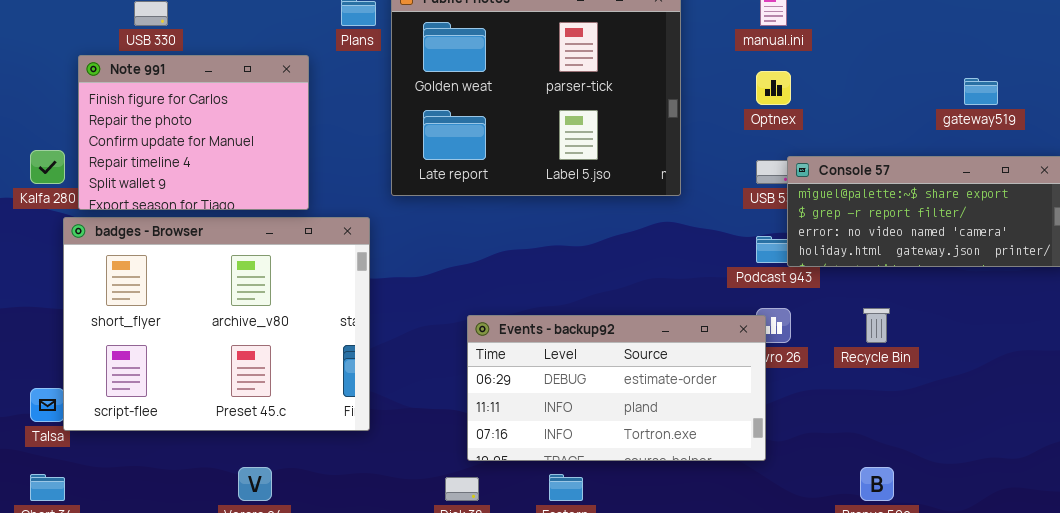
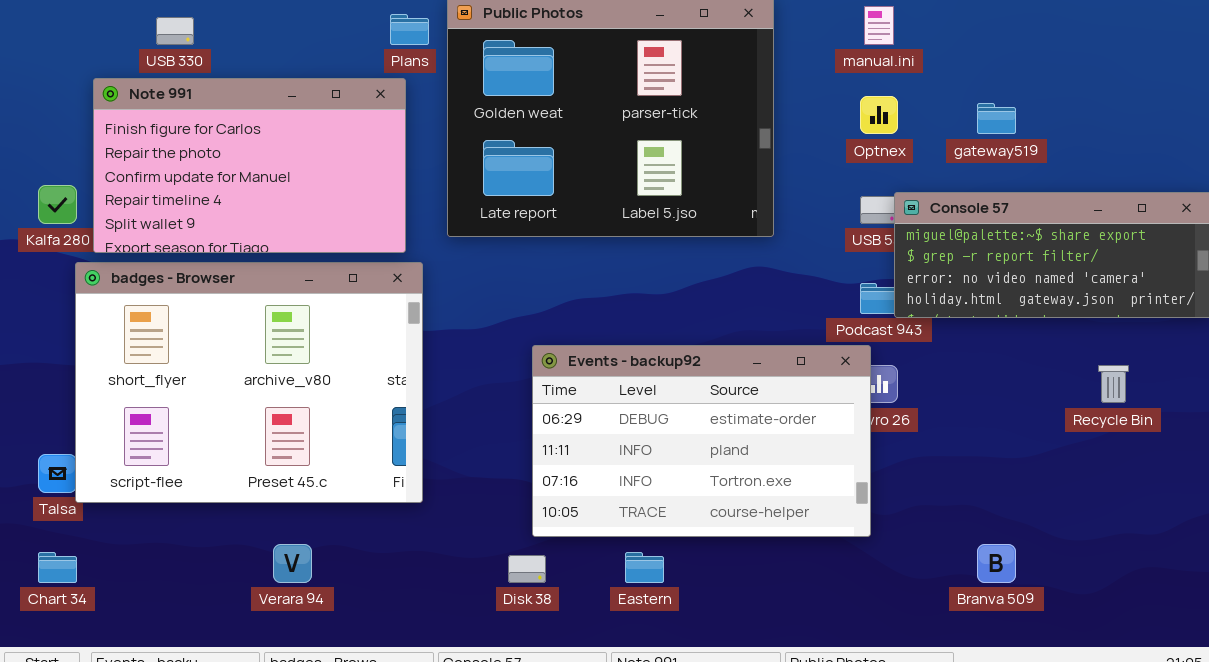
Note 991: [78,55,309,210] -> [93,78,406,253], resized
gateway519: [964,78,998,105] -> [977,103,1016,134], moved
Recycle Bin: [863,308,890,343] -> [1098,365,1129,403], moved
Events - backup92: [467,315,766,461] -> [532,345,871,537], resized

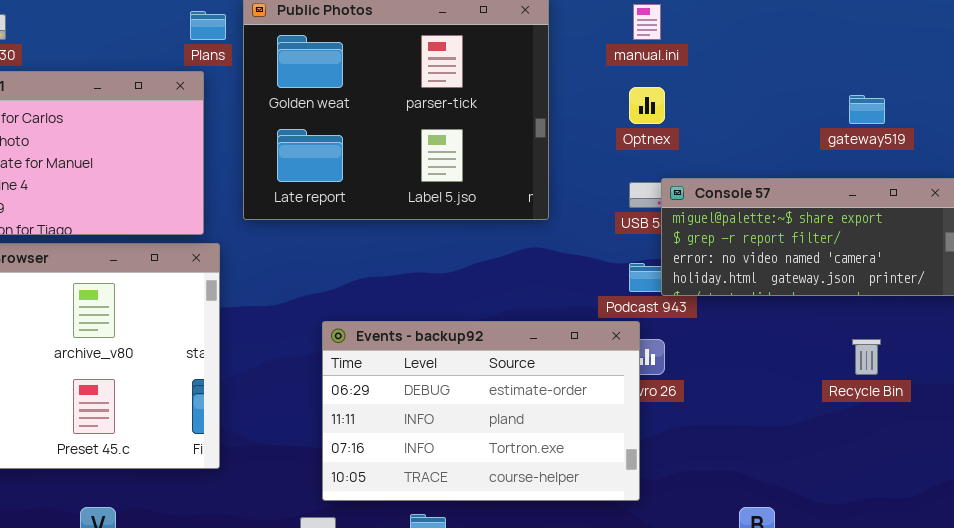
gateway519: [977,103,1016,134] -> [849,95,885,124], moved

